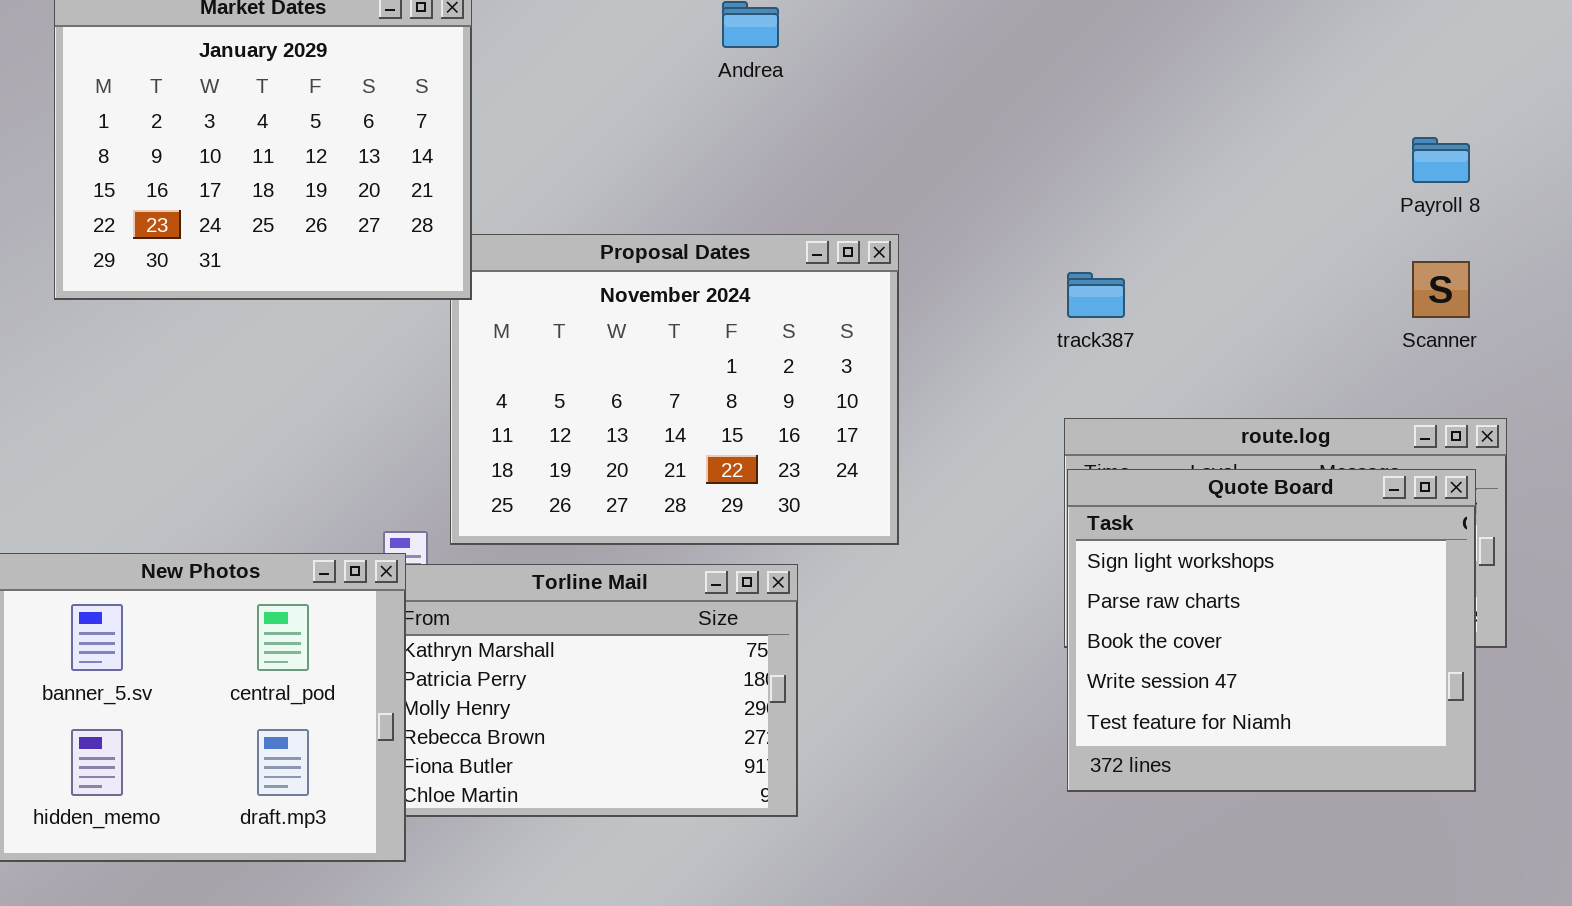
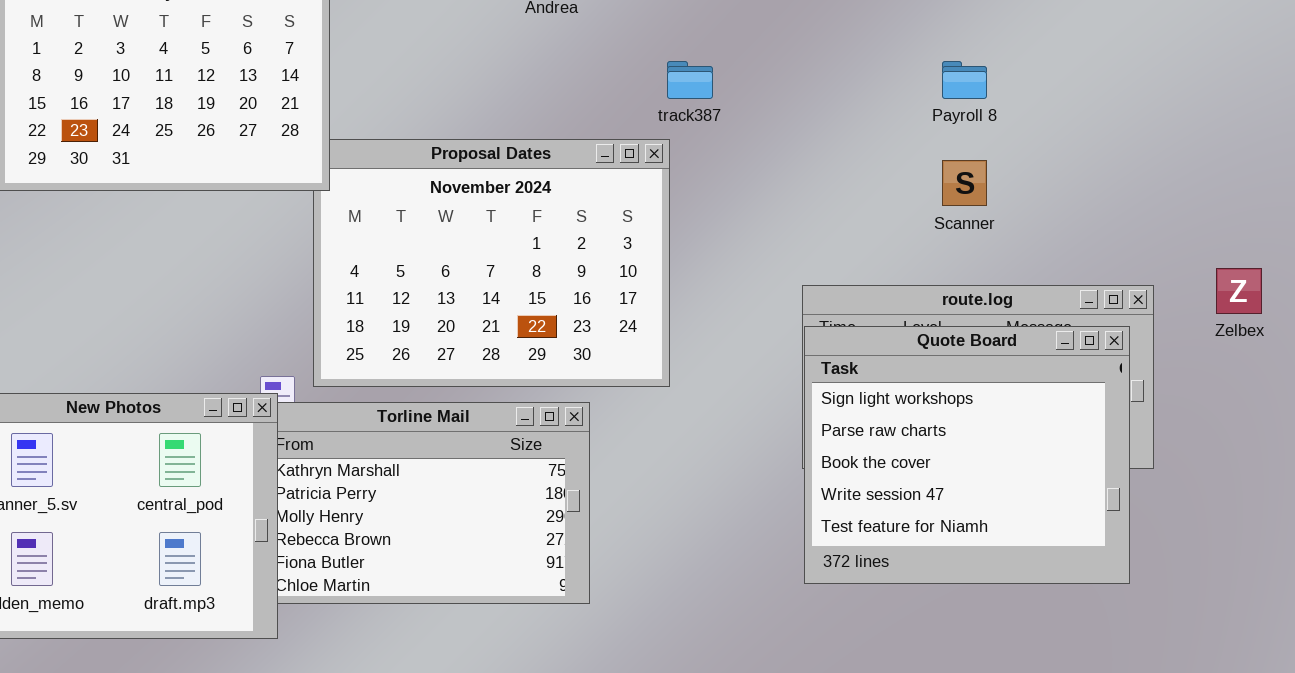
Payroll 8: [1412,137,1470,183] -> [942,61,987,99], moved
Scanner: [1412,261,1470,318] -> [942,160,987,206], moved
track387: [1067,272,1125,318] -> [667,61,713,99], moved

